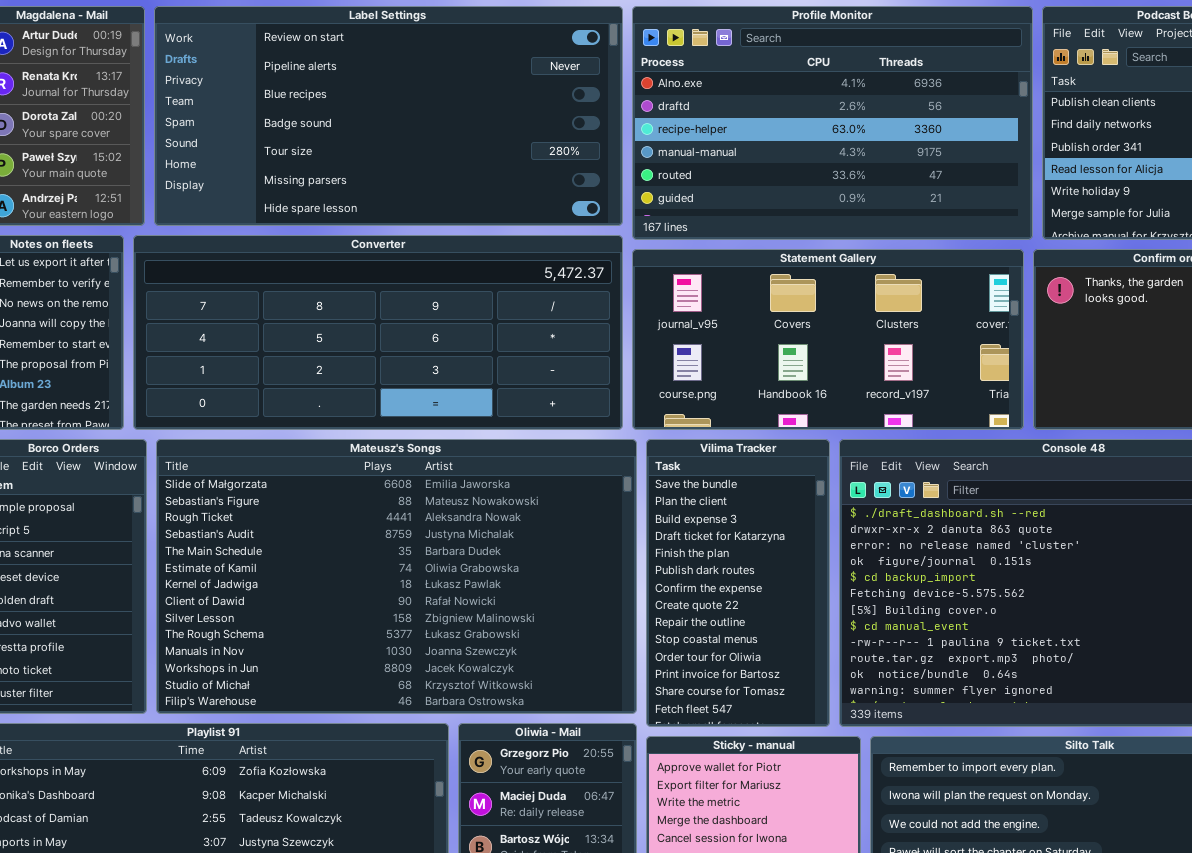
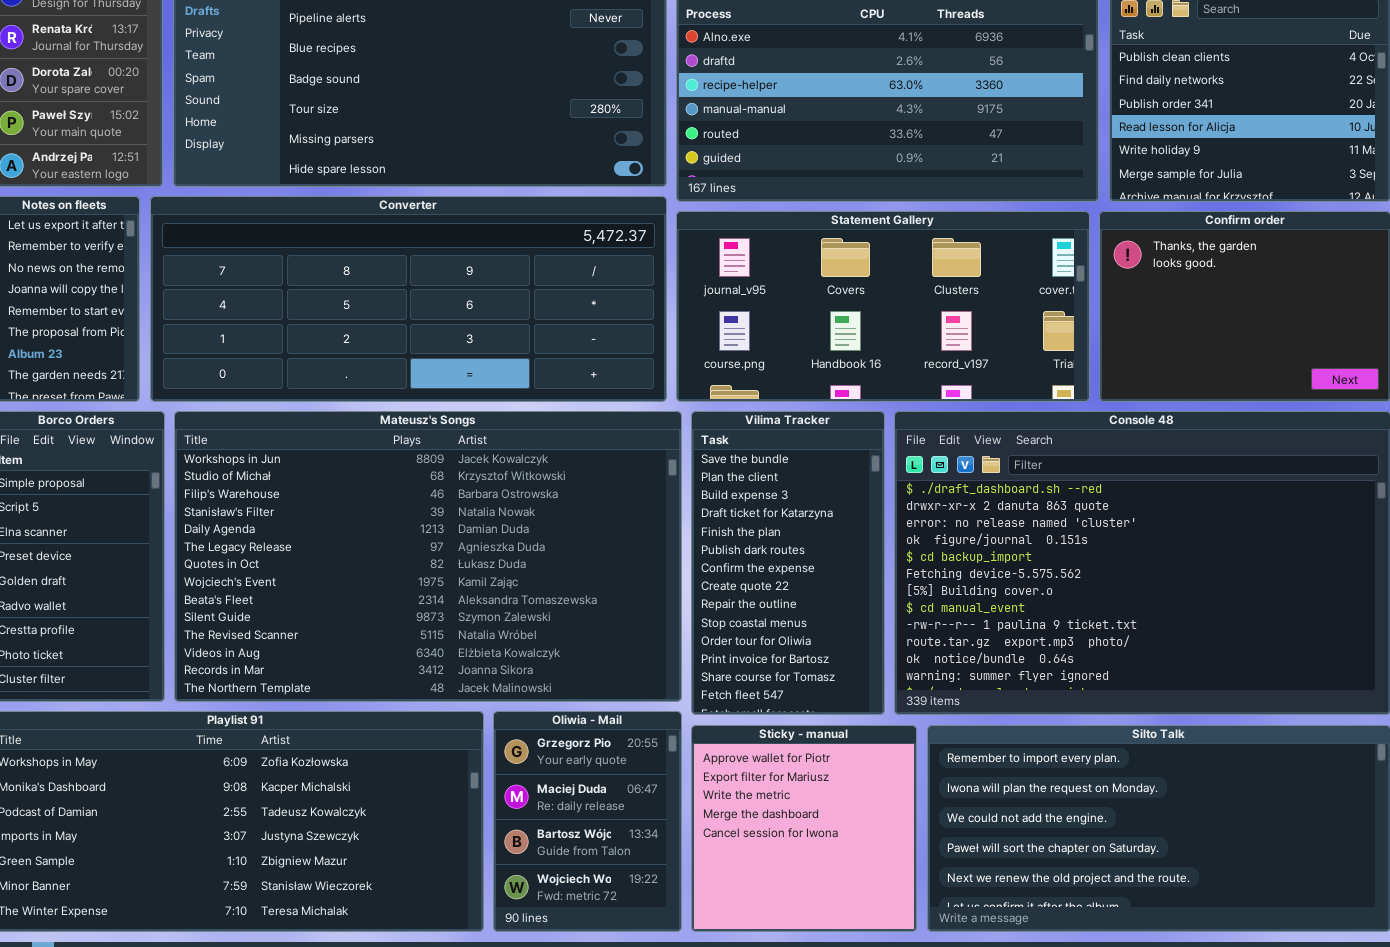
Mateusz's Songs: [156,439,637,714] -> [174,411,682,702], scrolled down 11 rows

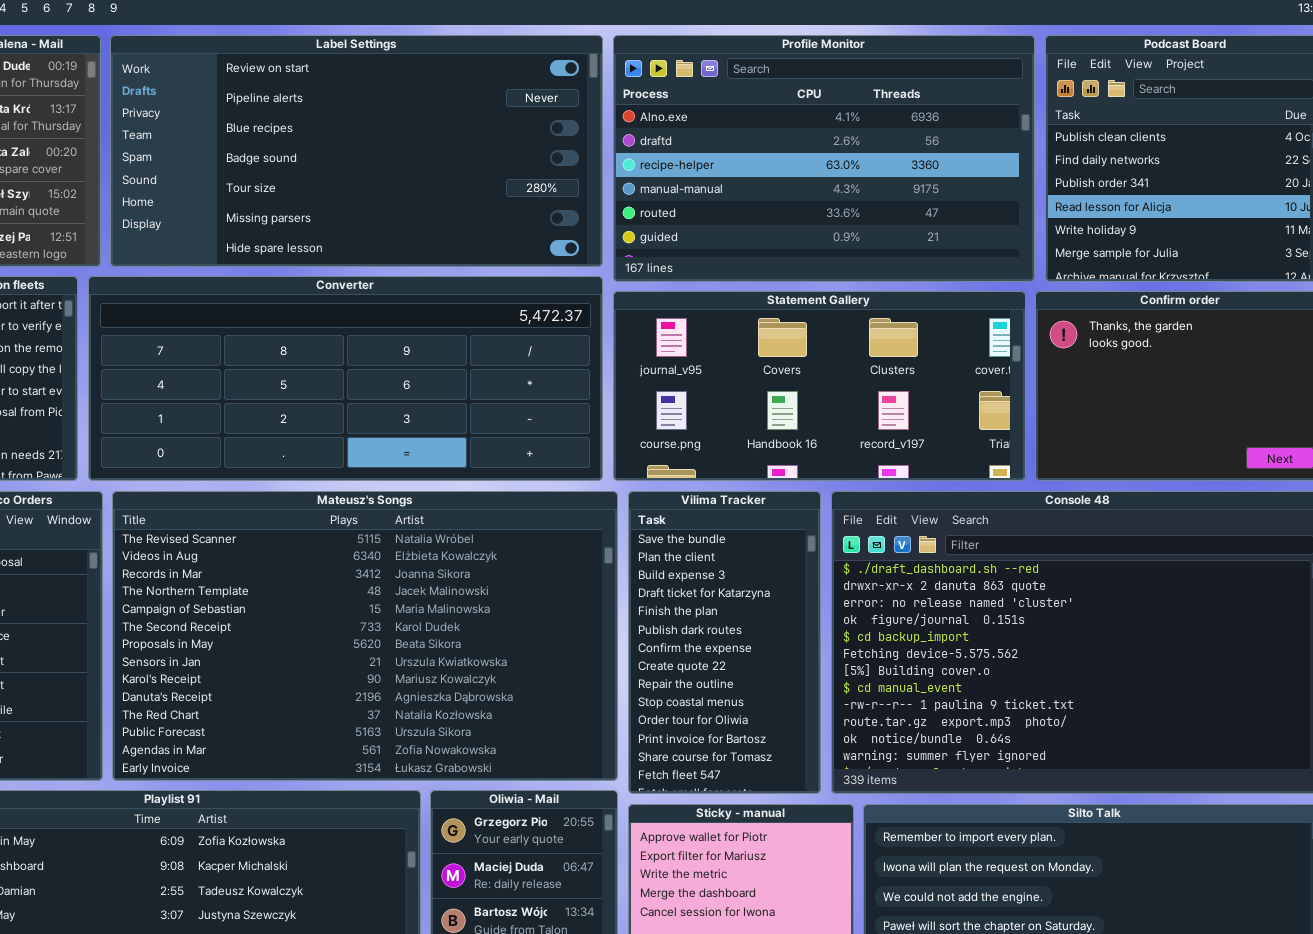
Mateusz's Songs: [174,411,682,702] -> [112,491,618,781], scrolled down 10 rows

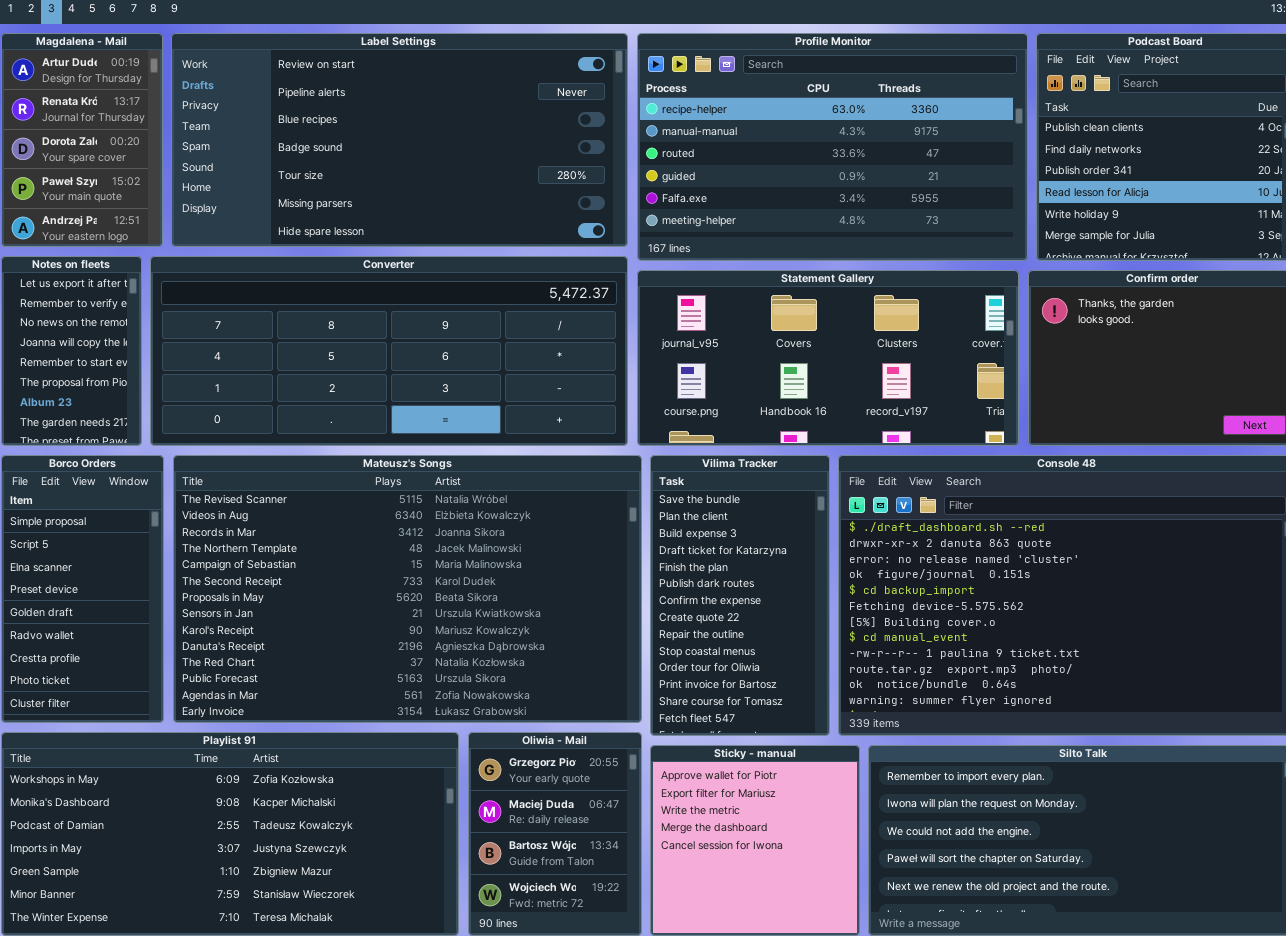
Profile Monitor: [613,35,1035,282] -> [637,33,1028,261], scrolled down 2 rows

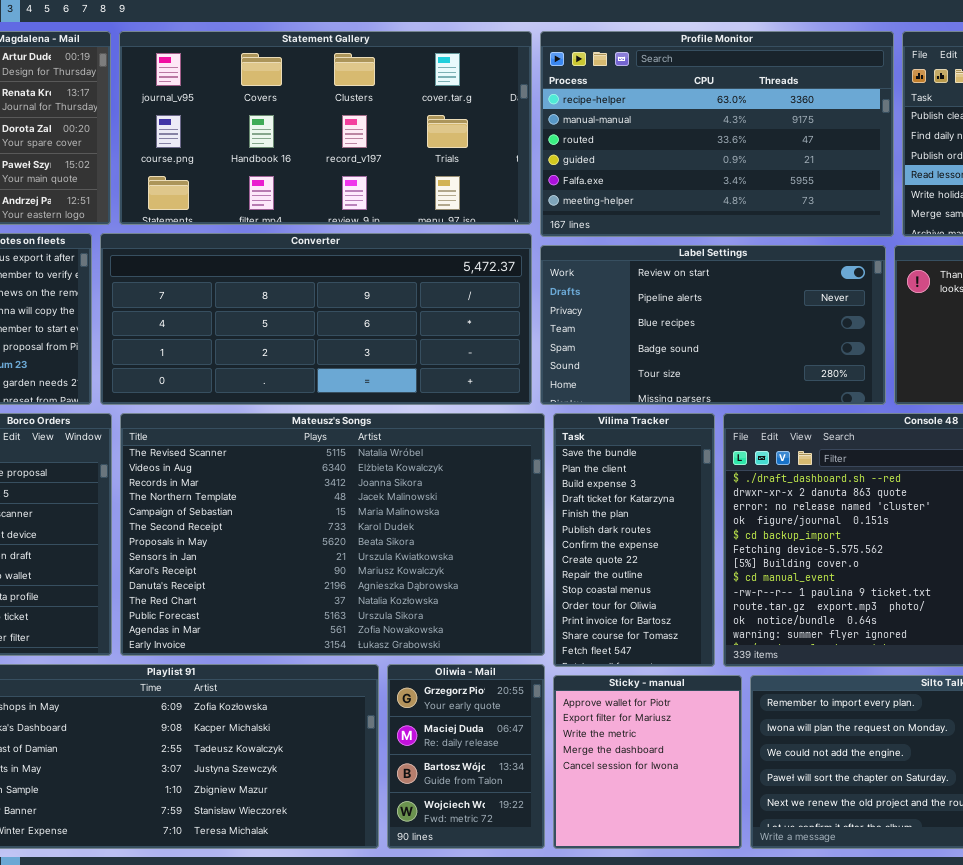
Label Settings: [171,33,628,247] -> [540,245,886,405], moved, resized
Statement Gallery: [637,270,1019,446] -> [119,31,532,225], moved, resized

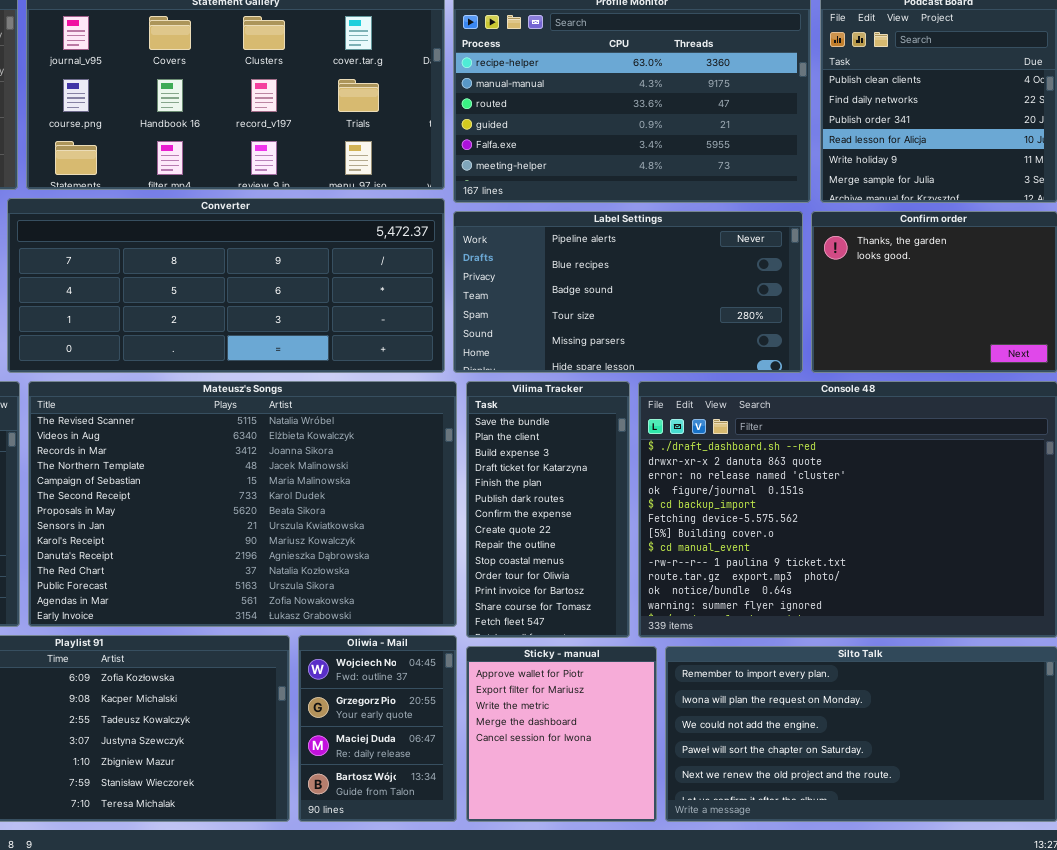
Label Settings: [540,245,886,405] -> [453,211,803,373], scrolled down 1 row
Oliwia - Mail: [387,664,545,849] -> [298,635,457,822], scrolled up 1 row

